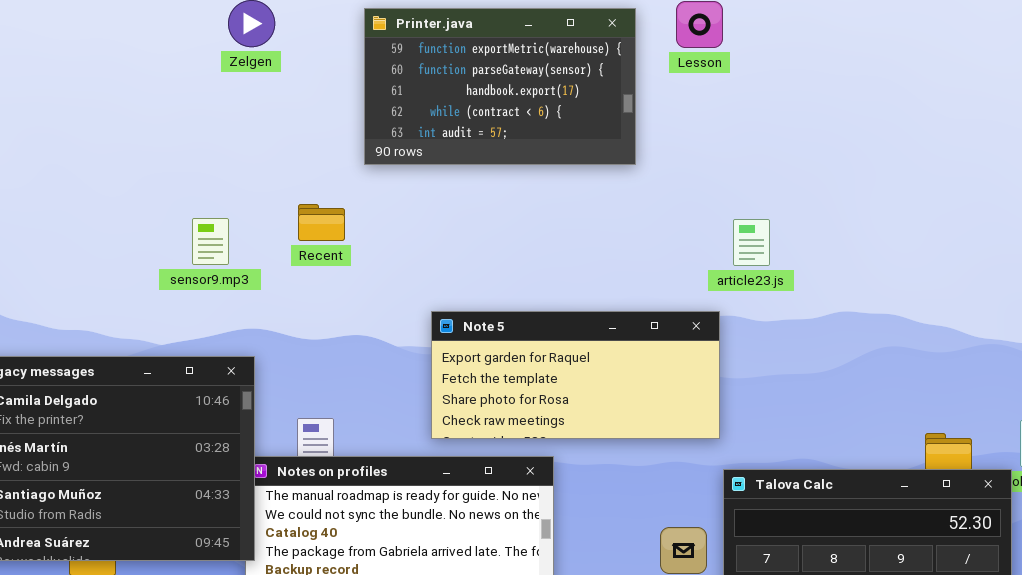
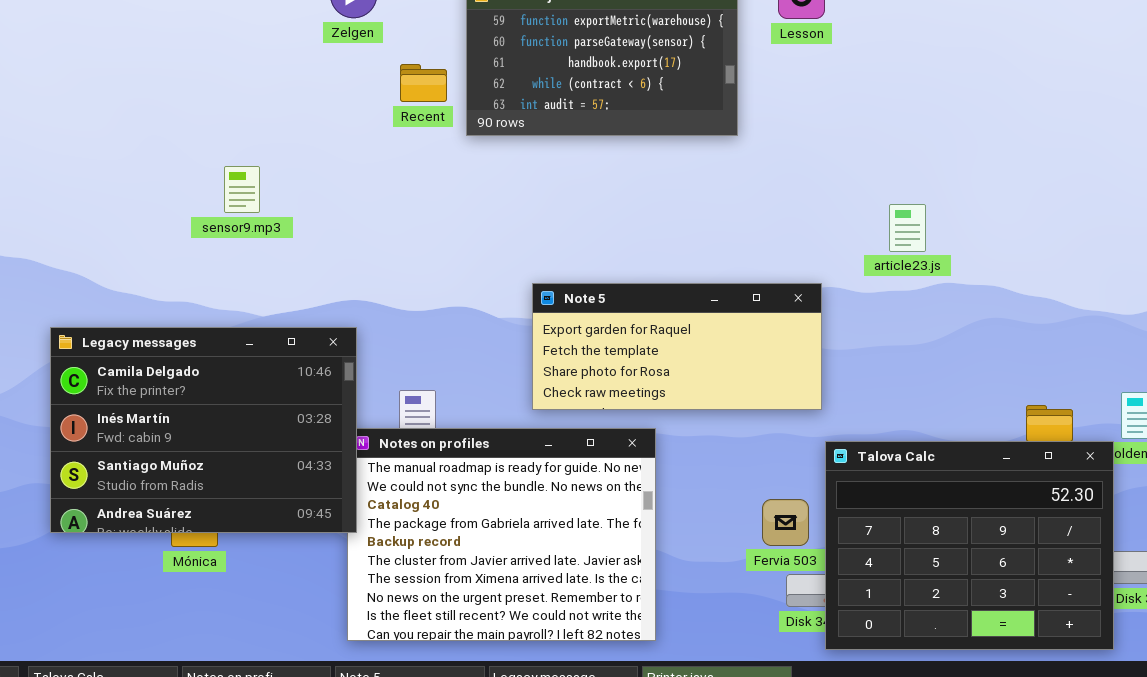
Recent: [298,204,345,241] -> [400,64,447,102], moved
sensor9.mp3: [192,218,229,265] -> [224,166,260,213], moved
article23.js: [733,219,770,266] -> [889,204,926,252], moved

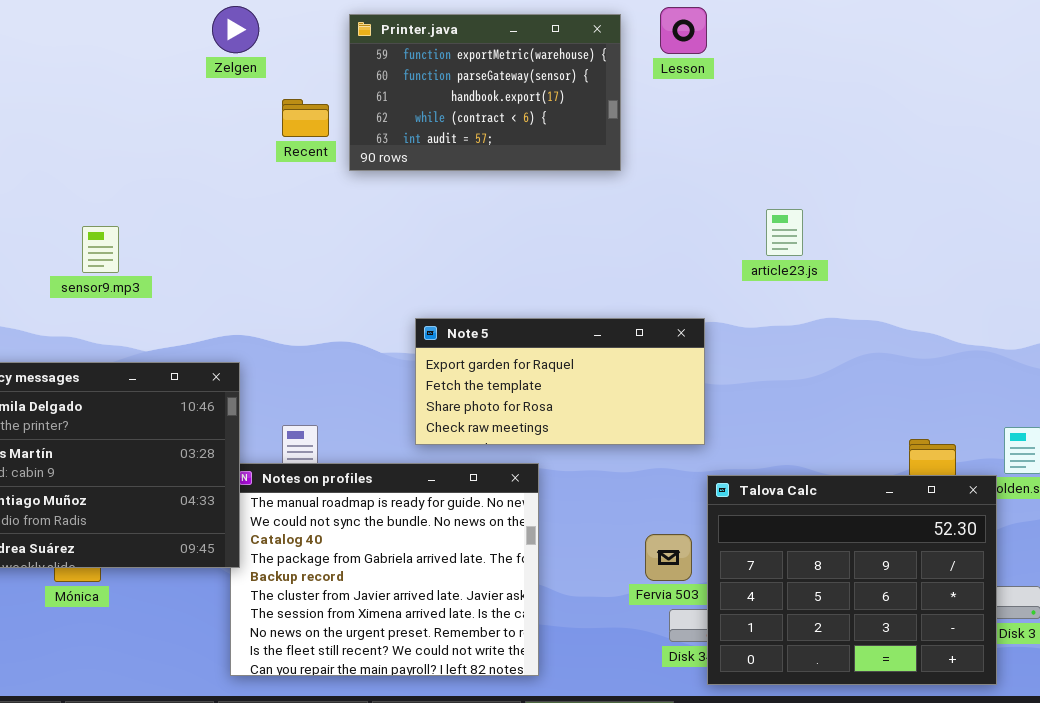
sensor9.mp3: [224,166,260,213] -> [82,226,119,273], moved
article23.js: [889,204,926,252] -> [766,209,803,256], moved

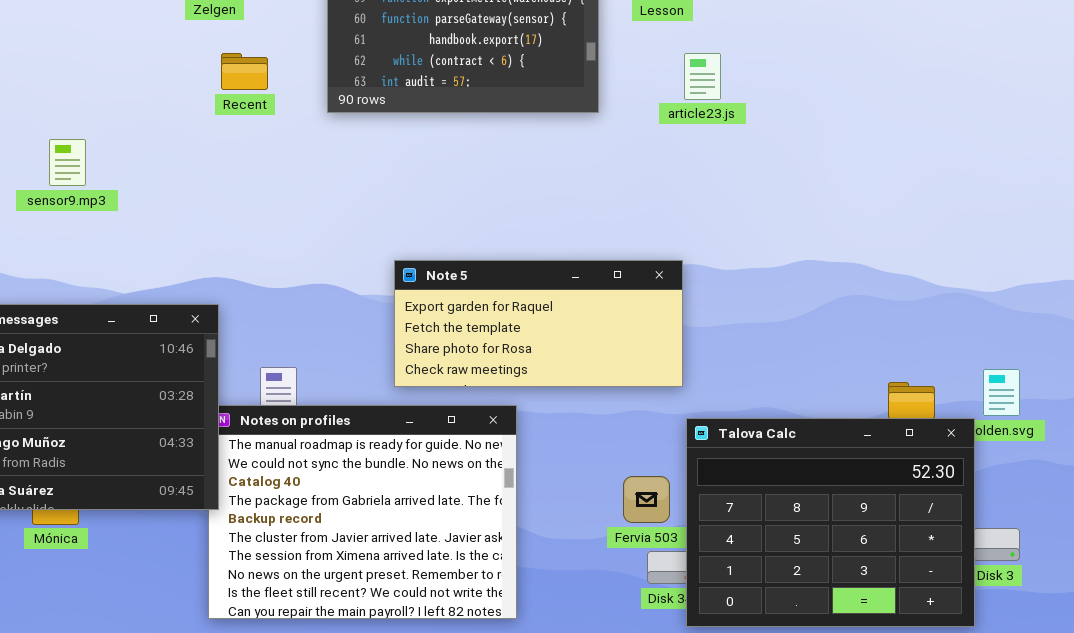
Recent: [282,99,329,137] -> [221,53,268,90], moved
article23.js: [766,209,803,256] -> [684,53,721,100], moved
sensor9.mp3: [82,226,119,273] -> [49,139,86,186], moved

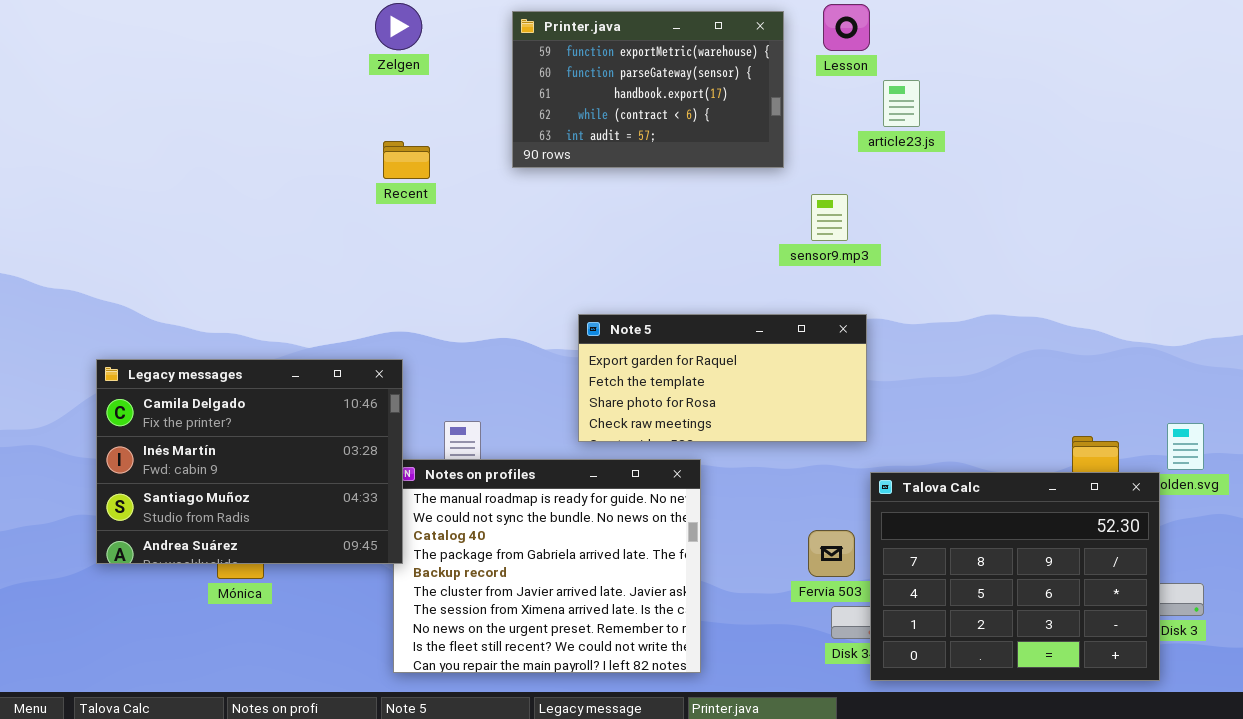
Recent: [221,53,268,90] -> [383,141,430,179], moved
article23.js: [684,53,721,100] -> [883,80,920,127], moved
sensor9.mp3: [49,139,86,186] -> [811,194,848,241], moved

